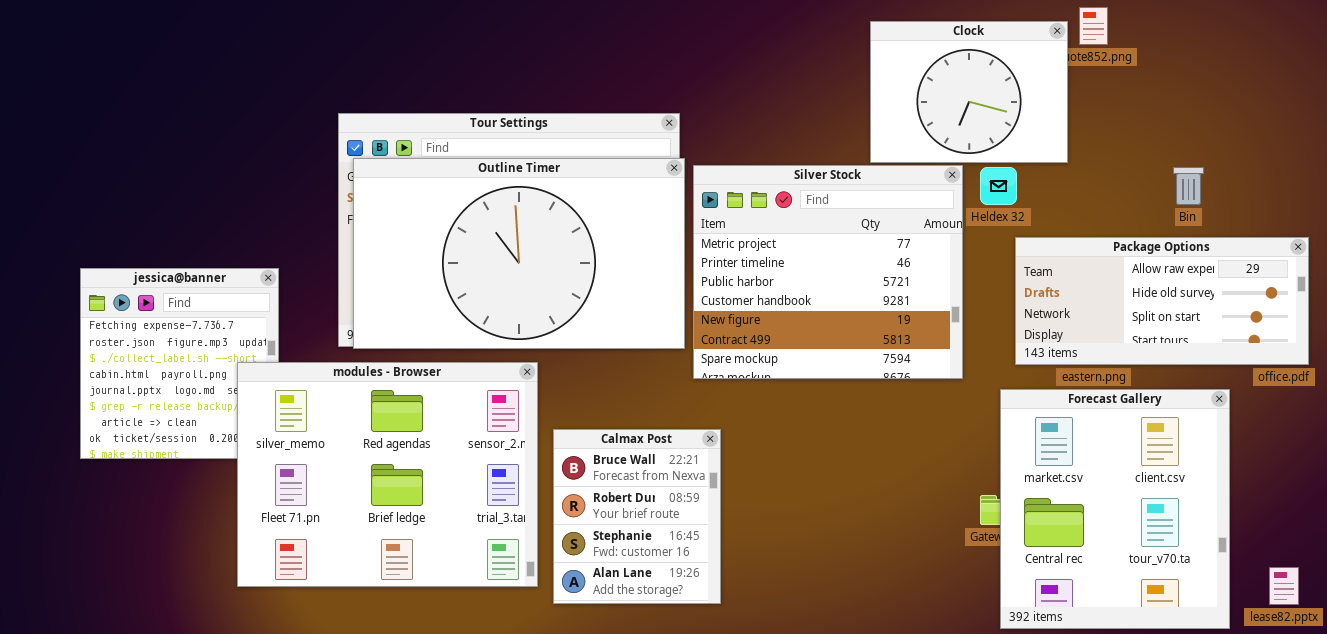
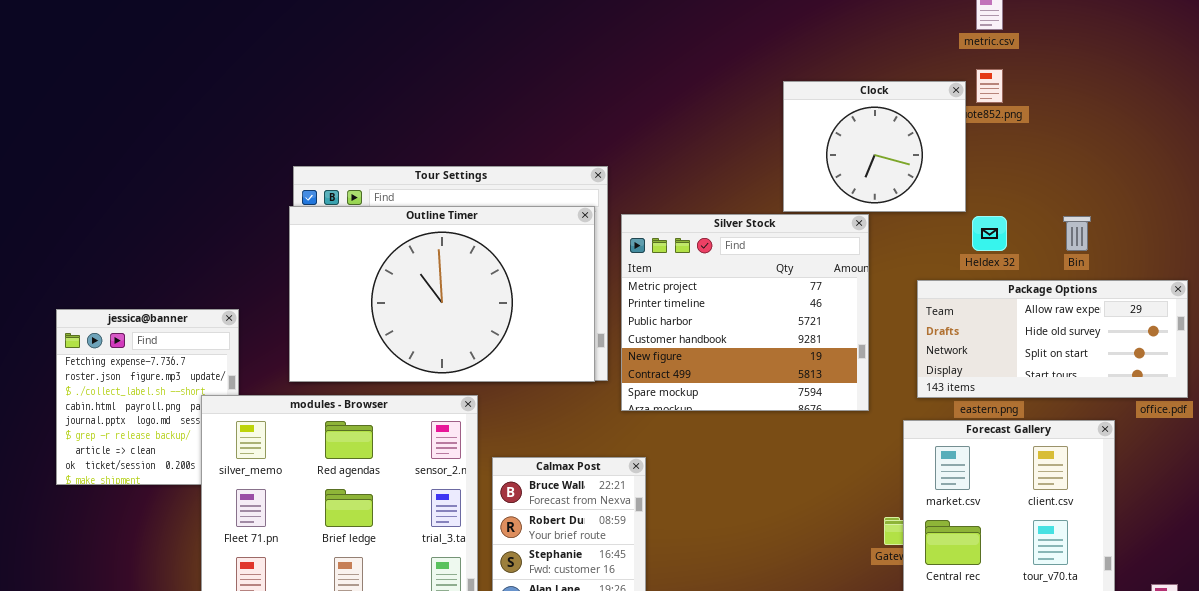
Outline Timer: [353,158,685,349] -> [289,206,595,382], moved
Heldex 32: [980,167,1017,205] -> [972,216,1007,251], moved

